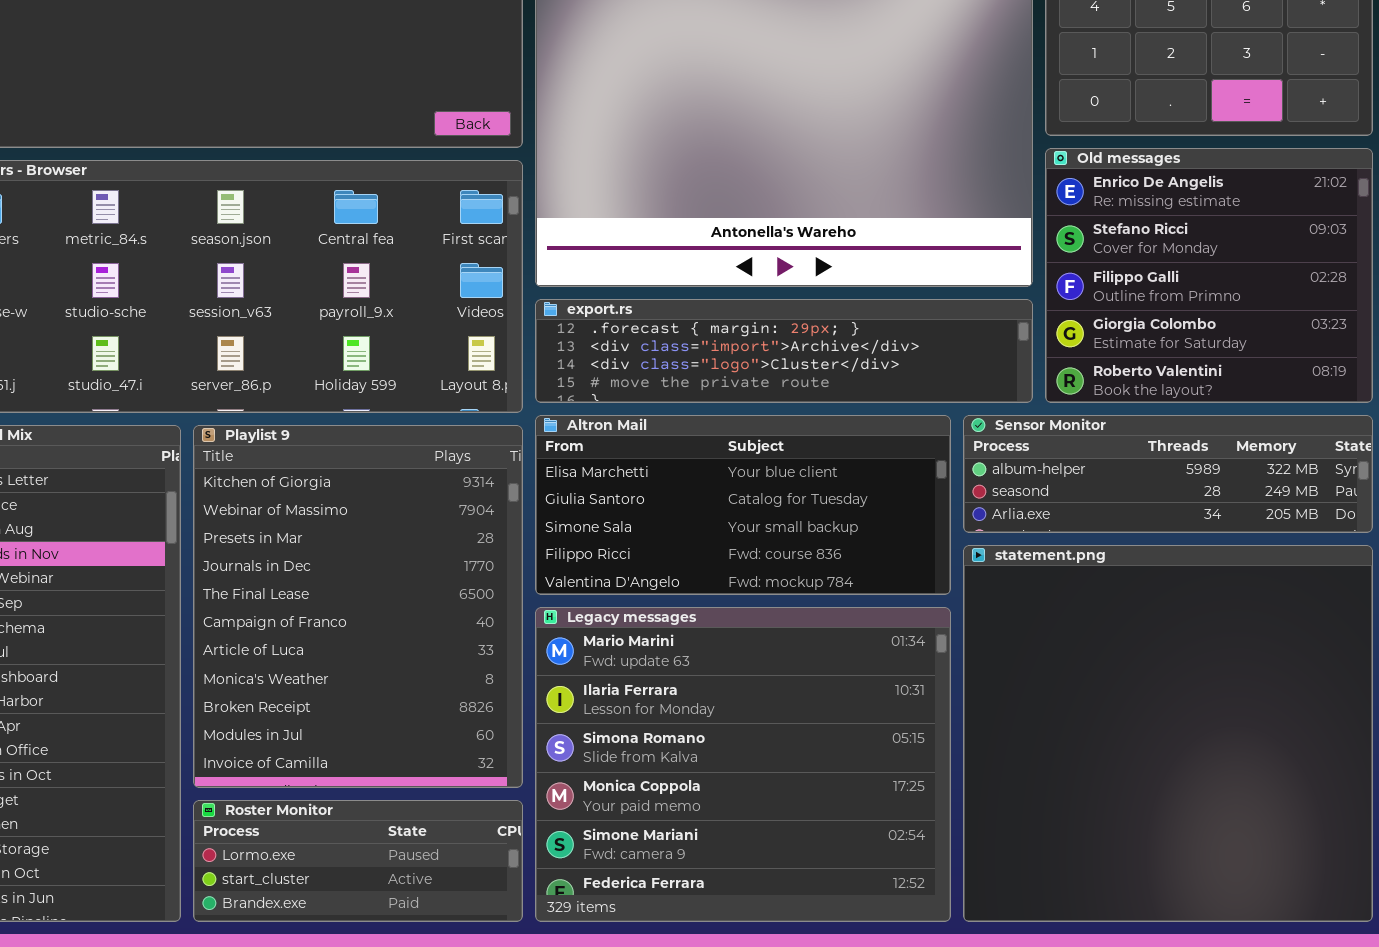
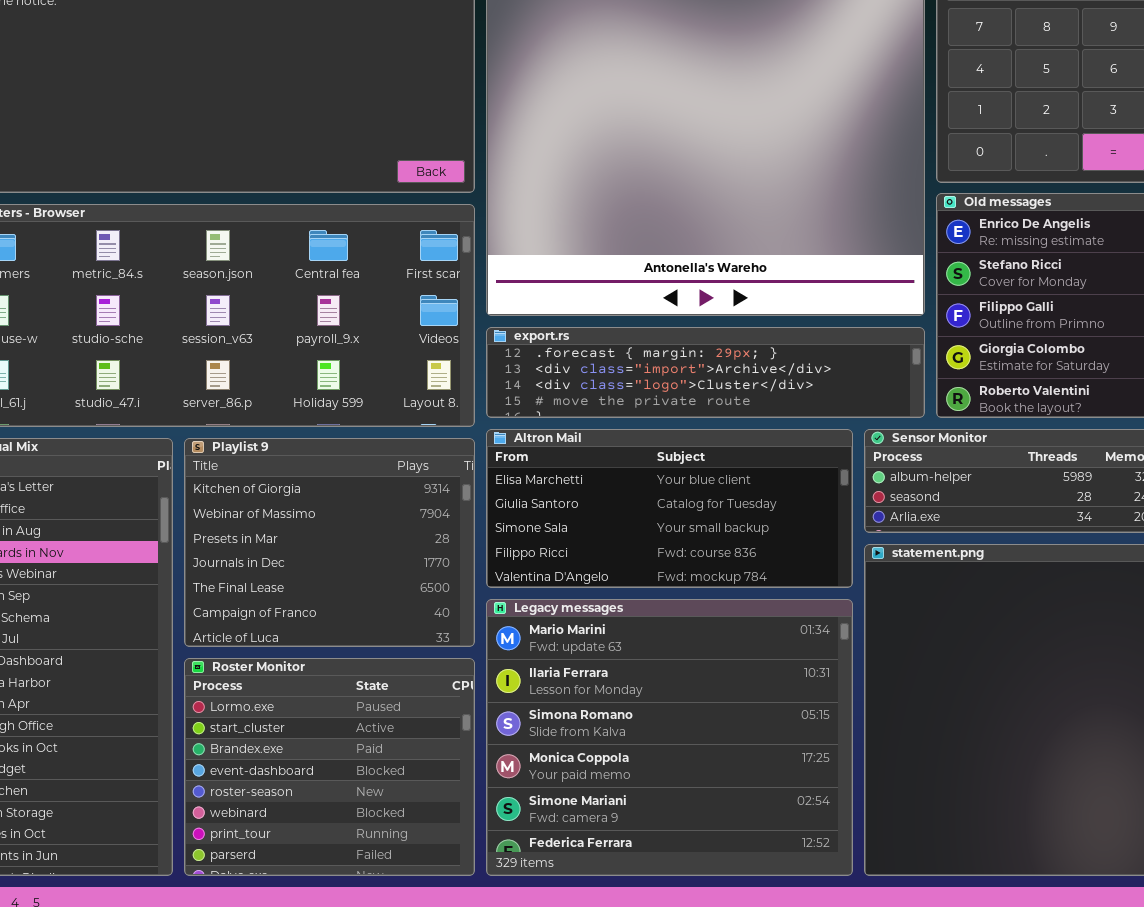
Playlist 9: [193,425,523,788] -> [184,438,475,647], resized
Roster Monitor: [193,800,523,922] -> [184,658,475,876], resized

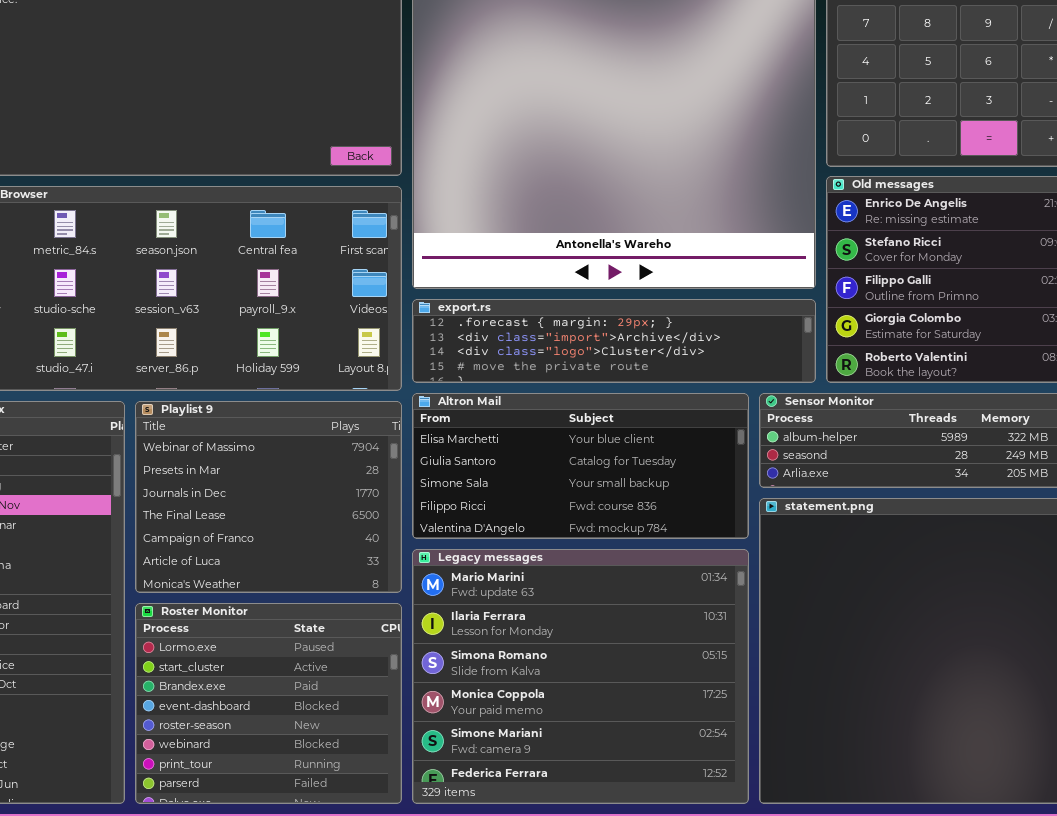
Playlist 9: [184,438,475,647] -> [135,401,402,593], scrolled down 1 row

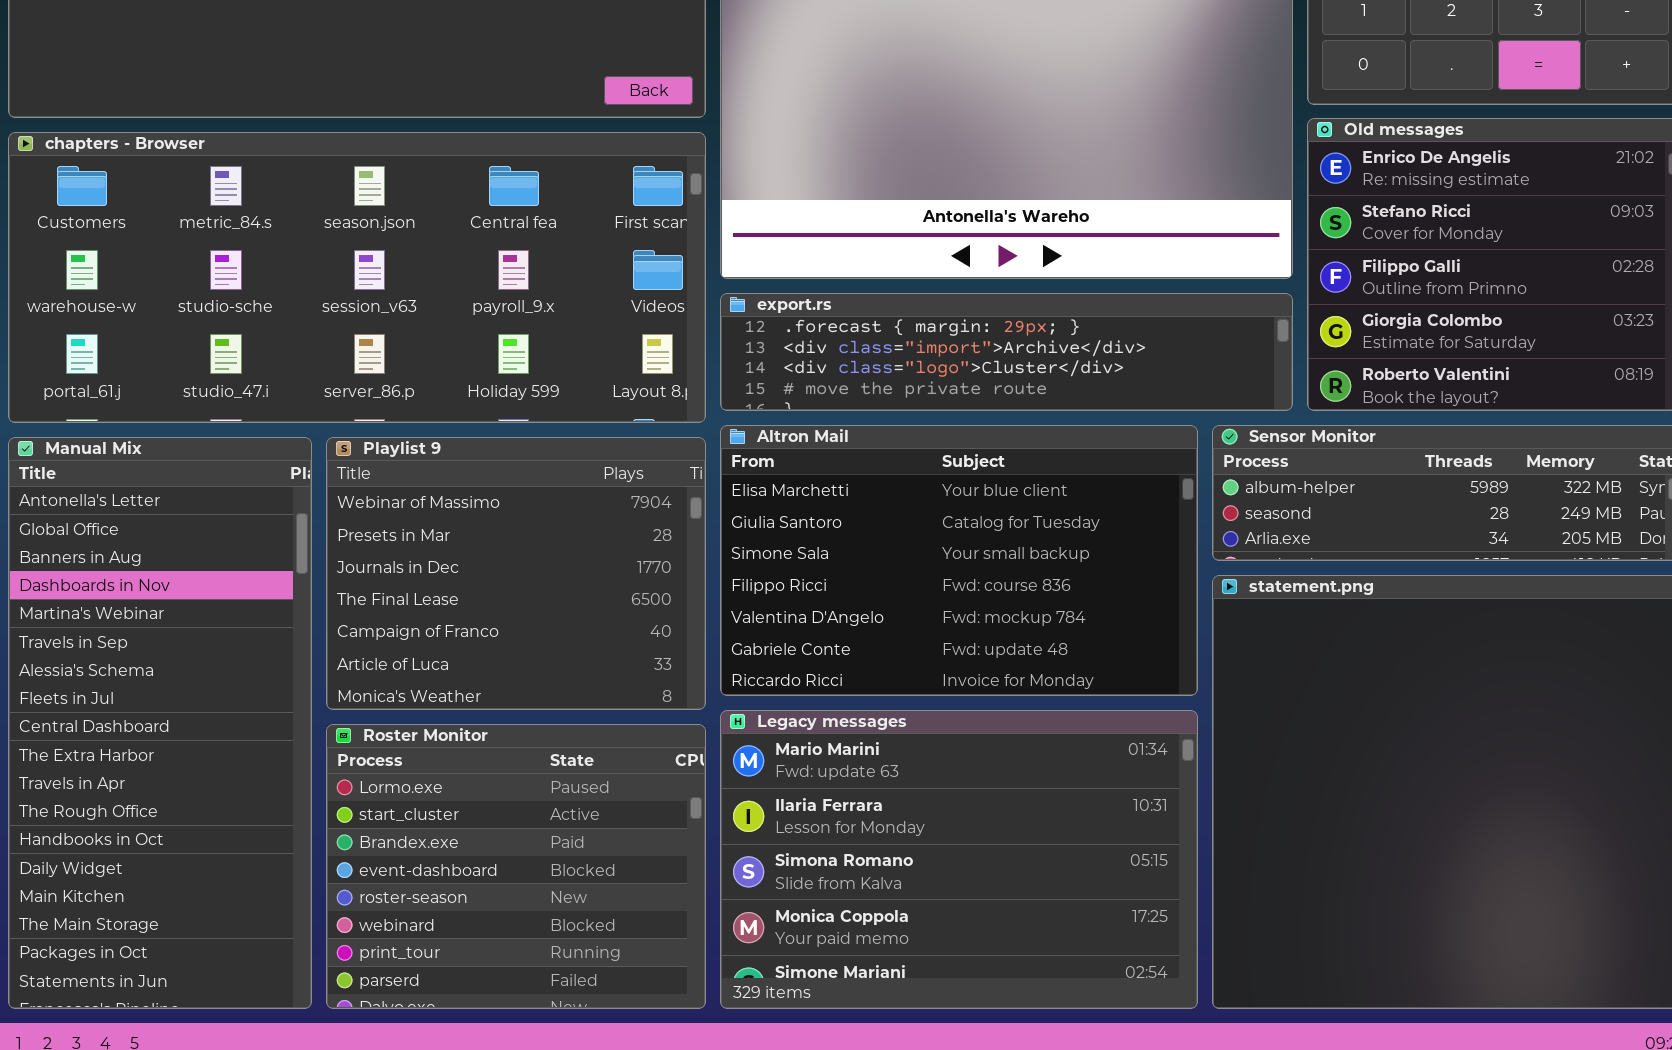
Altron Mail: [412,393,749,539] -> [720,425,1198,696], resized
Legacy messages: [412,549,749,804] -> [720,710,1198,1009], resized

